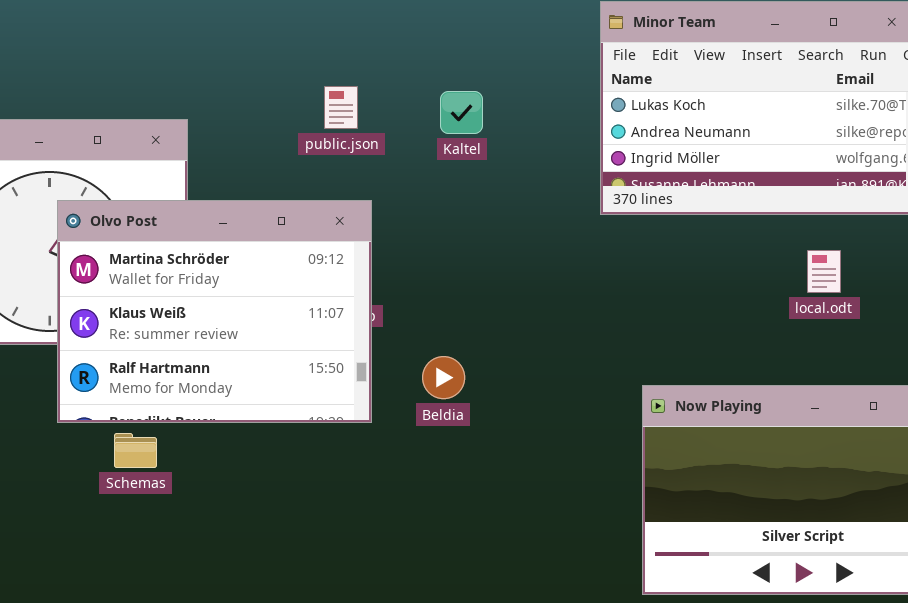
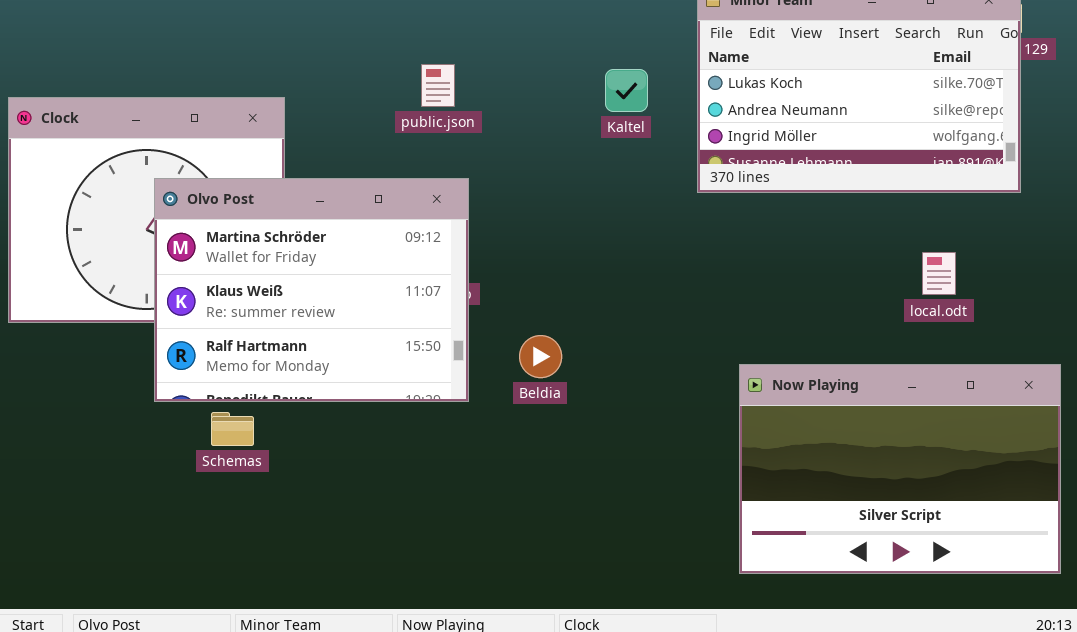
Kaltel: [440,91,483,134] -> [605,69,648,112], moved
local.odt: [807,250,841,293] -> [922,252,956,295], moved

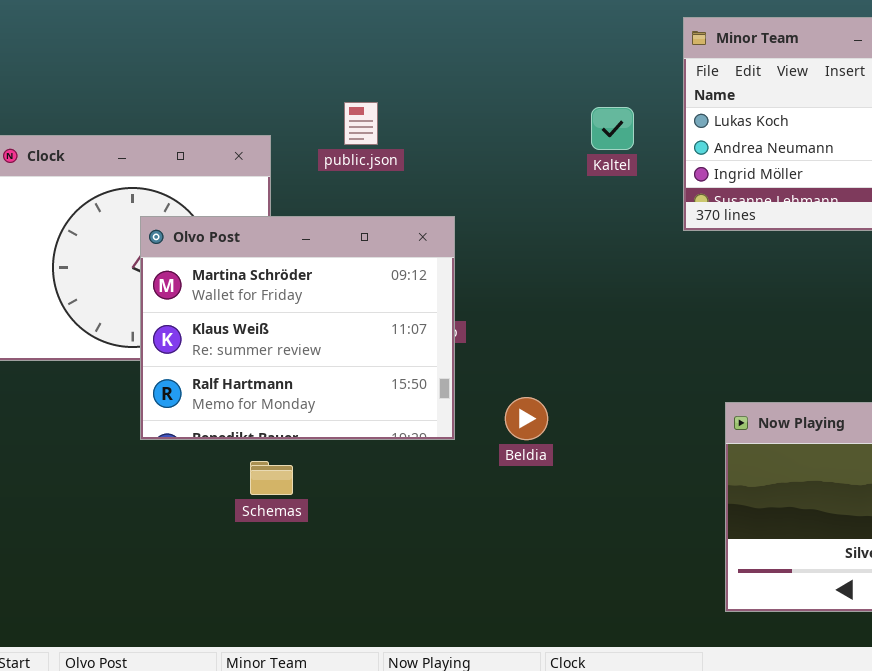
public.json: [421,64,455,107] -> [344,102,378,145], moved
Beldia: [519,335,562,378] -> [505,397,548,440], moved
Schemas: [211,412,254,446] -> [250,461,293,495], moved

